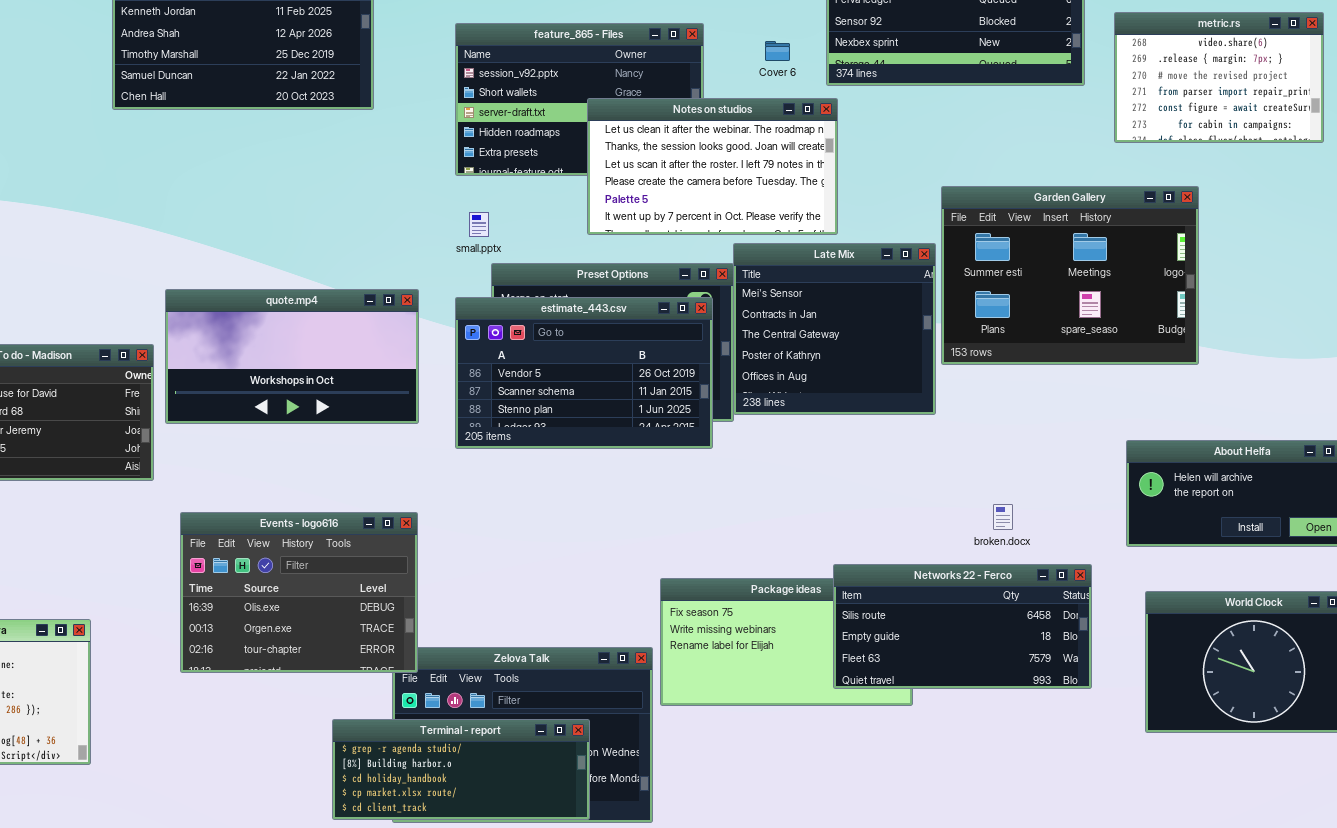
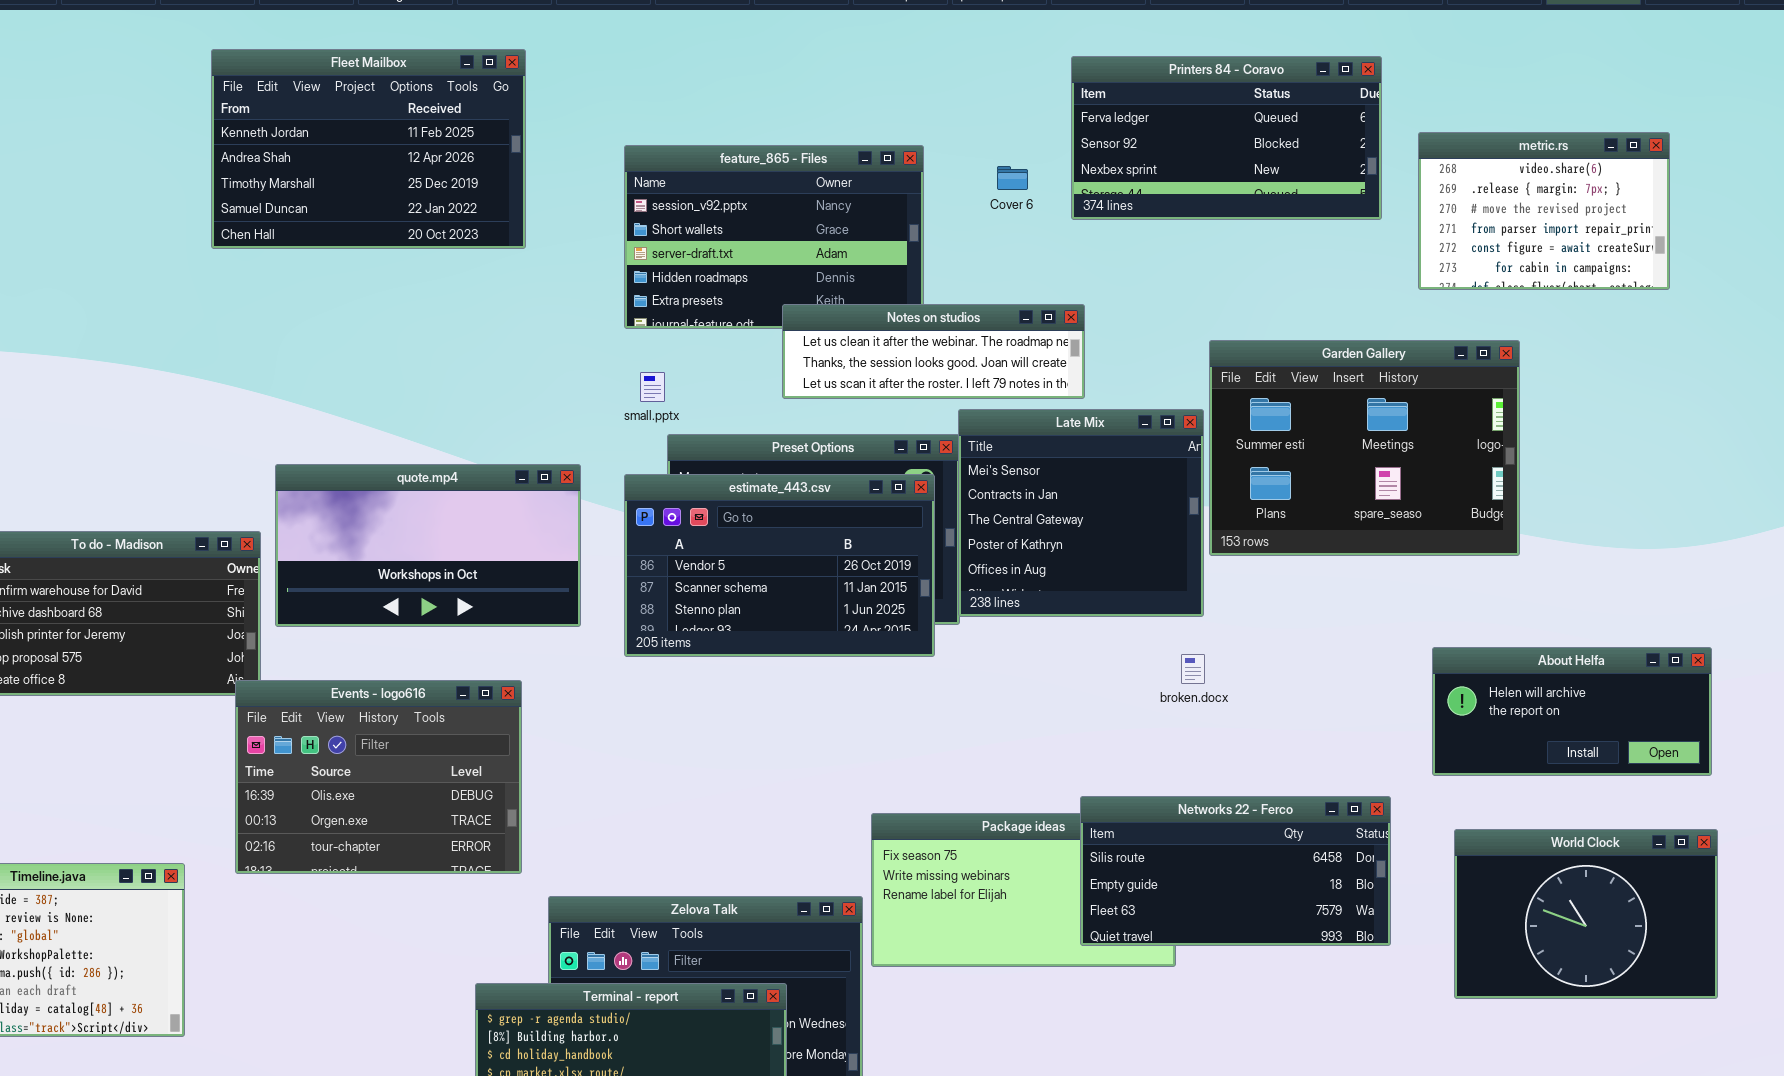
Notes on studios: [587,98,838,235] -> [782,304,1085,399], resized
broken.docx: [993,504,1013,530] -> [1181,654,1205,684], moved
Events - logo616: [180,512,418,673] -> [235,680,522,874], moved

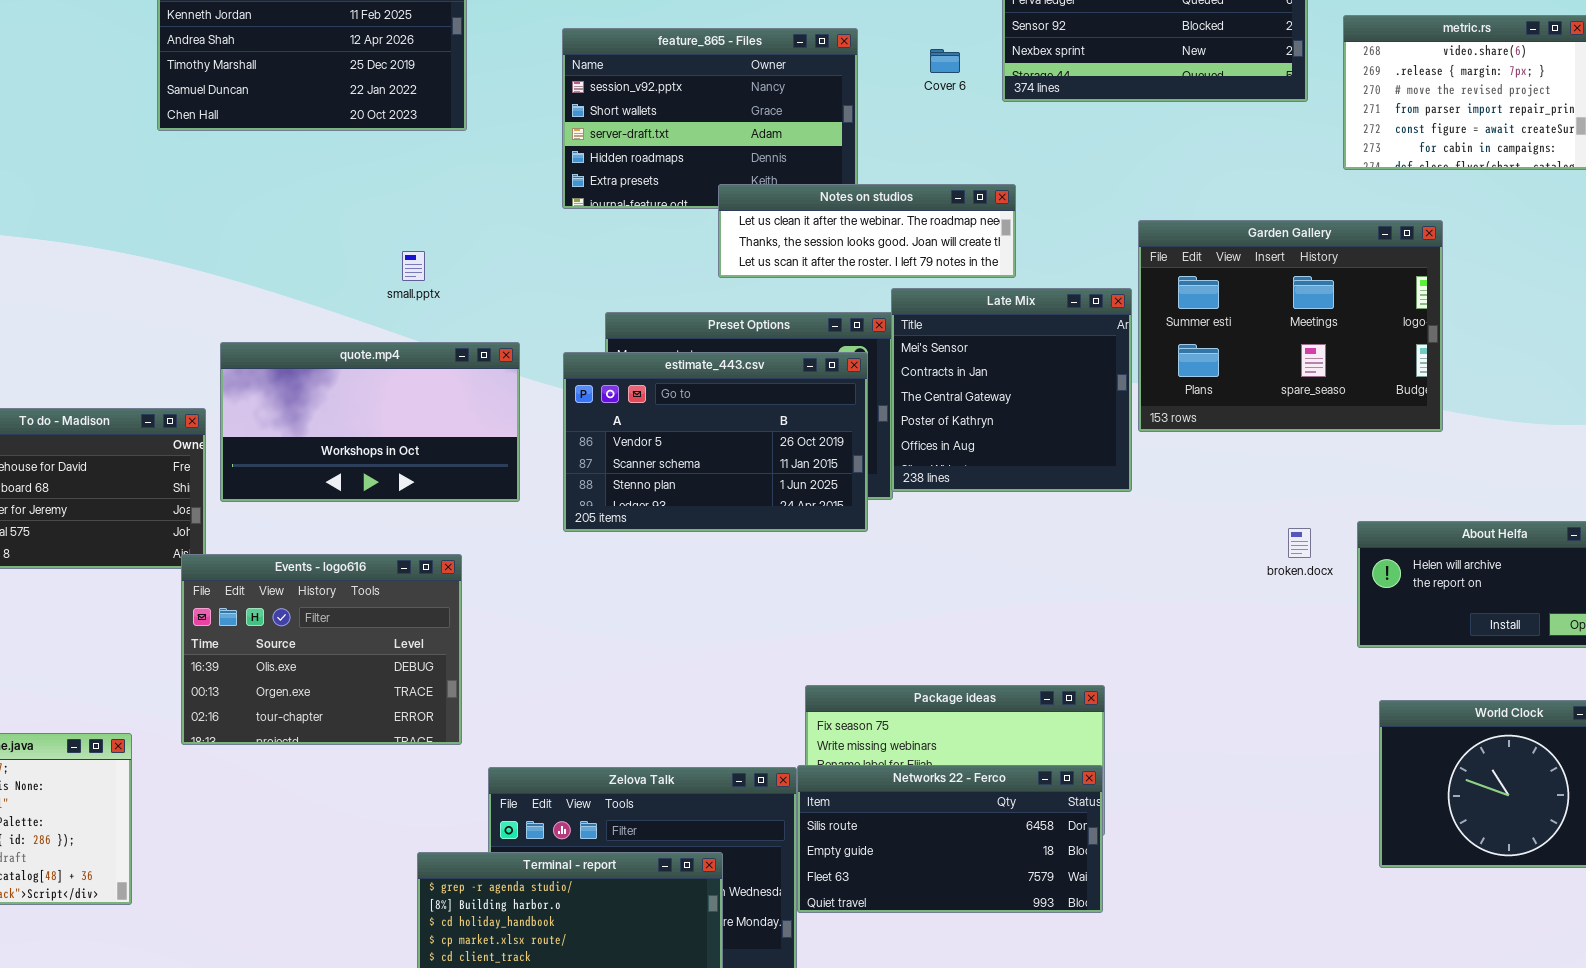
small.pptx: [640,372,665,402] -> [402,251,425,281], moved
broken.docx: [1181,654,1205,684] -> [1288,528,1311,558], moved
Networks 22 - Ferco: [1080,796,1391,946] -> [797,765,1103,913], moved

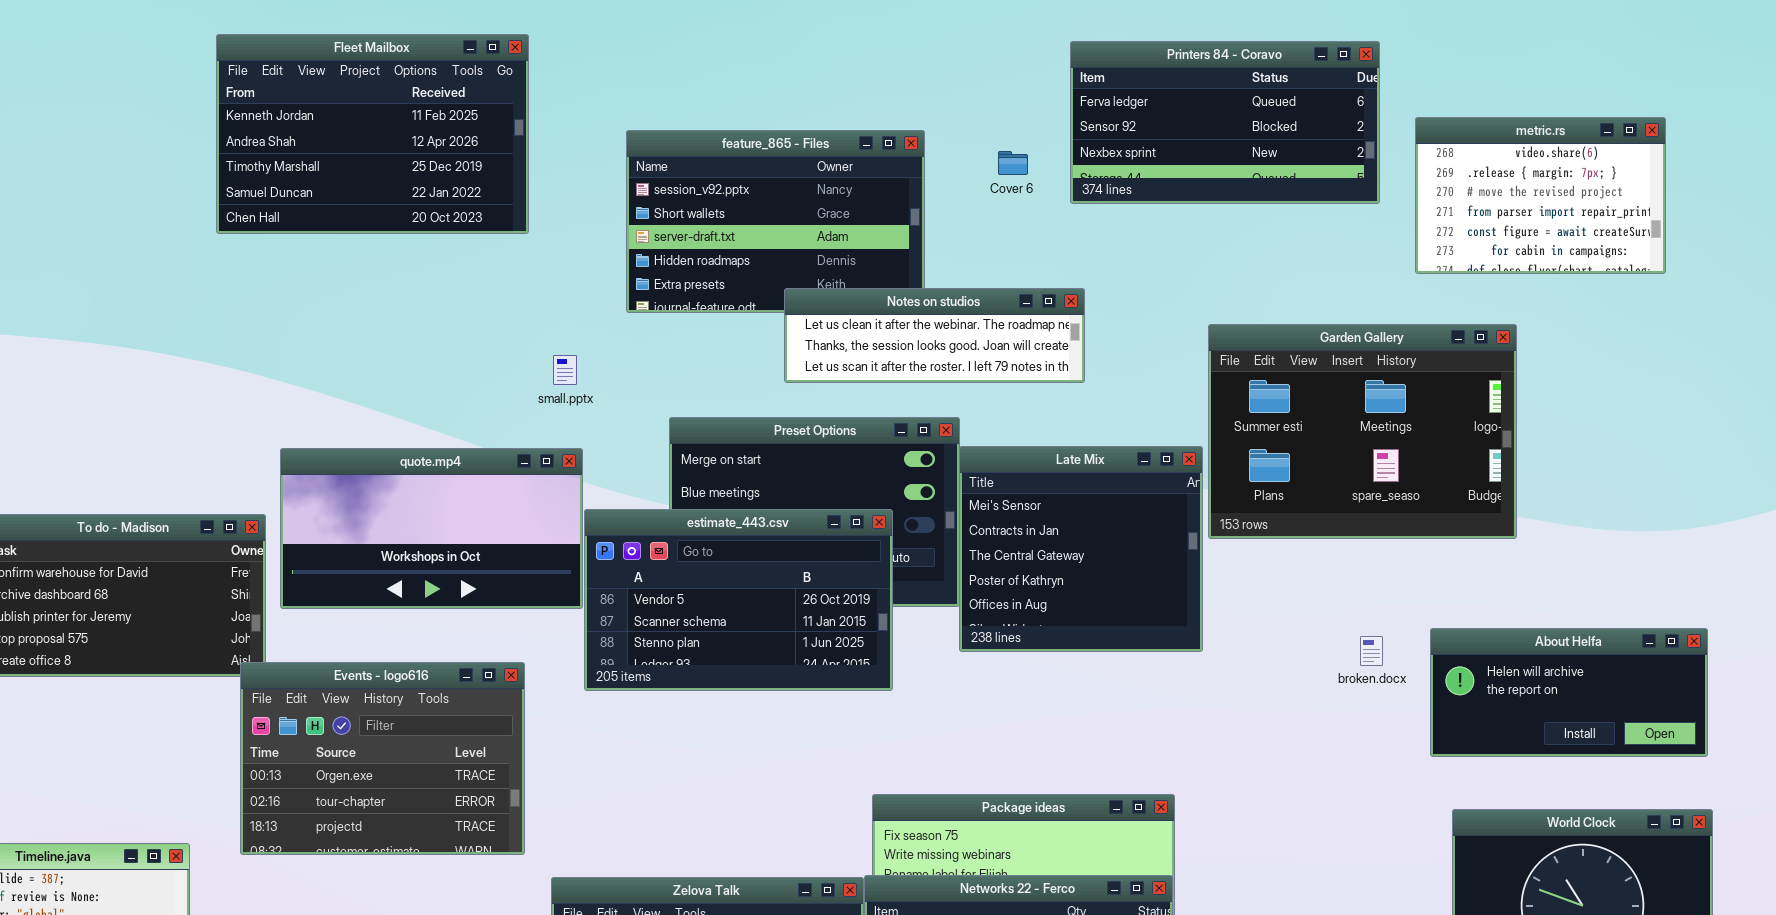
small.pptx: [402,251,425,281] -> [553,355,577,385], moved
Late Mix: [891,288,1132,492] -> [959,446,1203,652], moved
estimate_443.csv: [563,352,868,532] -> [584,509,893,691], moved
Events - logo616: [181,554,462,745] -> [240,662,525,855], scrolled down 1 row

